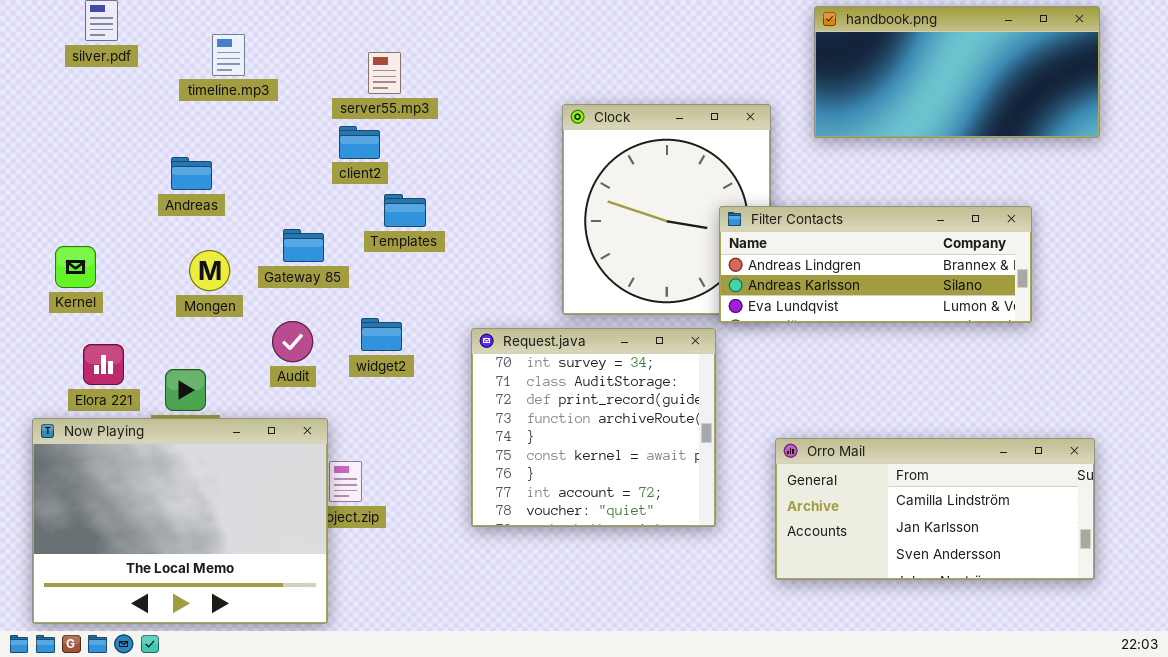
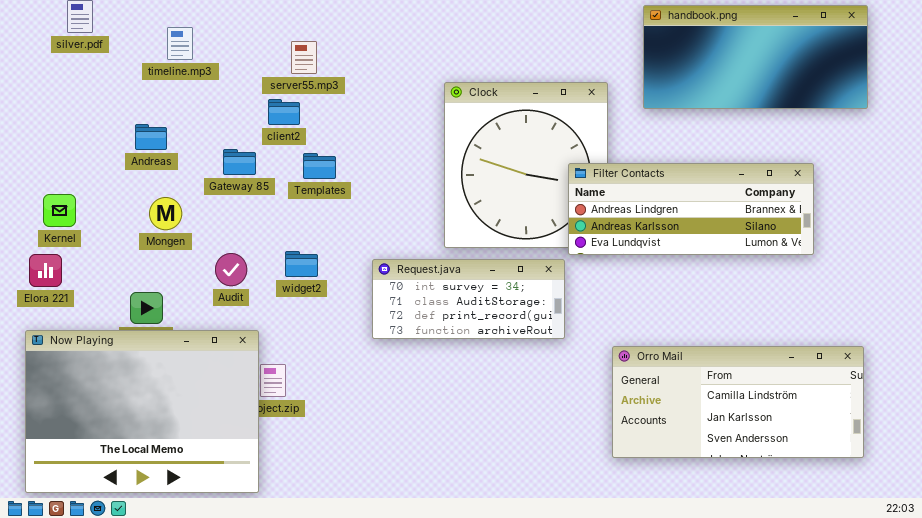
Gateway 85: [283,229,324,262] -> [223,149,256,175], moved
Request.java: [471,328,716,527] -> [372,259,565,339], resized
Elora 221: [83,344,124,385] -> [29,254,62,287], moved

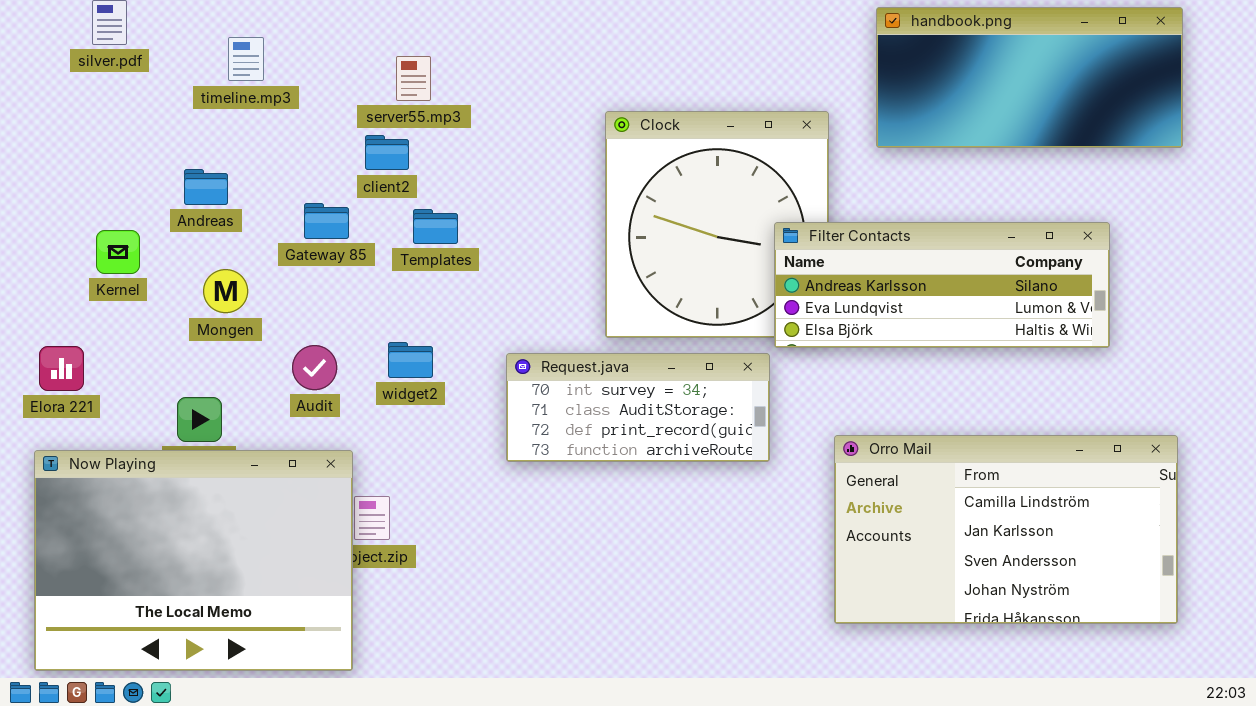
Filter Contacts: [568,163,814,255] -> [774,222,1110,348], scrolled down 1 row
Kernel: [43,194,76,227] -> [96,230,140,274], moved
Orro Mail: [612,346,864,458] -> [834,435,1178,624], resized

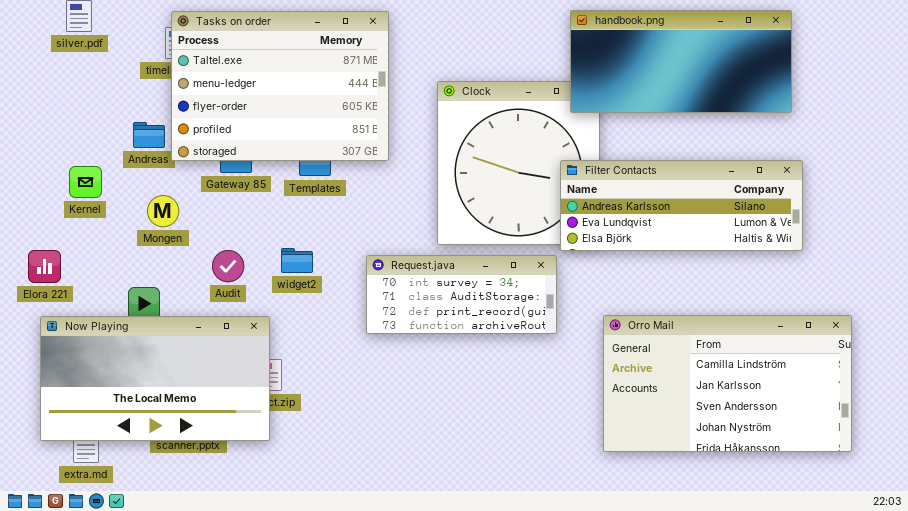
handbook.png: [876,7,1183,148] -> [570,10,792,113], moved
Tasks on order: none -> [171,11,389,161], opened
Now Playing: [34,450,353,671] -> [40,316,270,441], moved, resized

